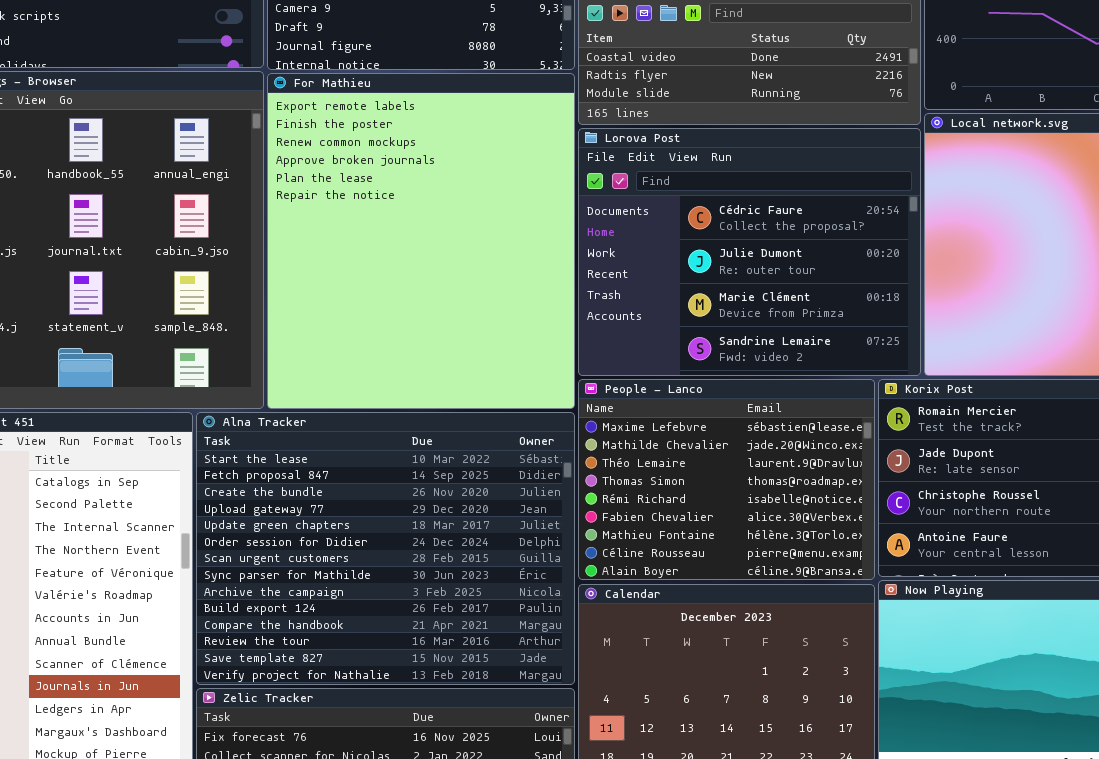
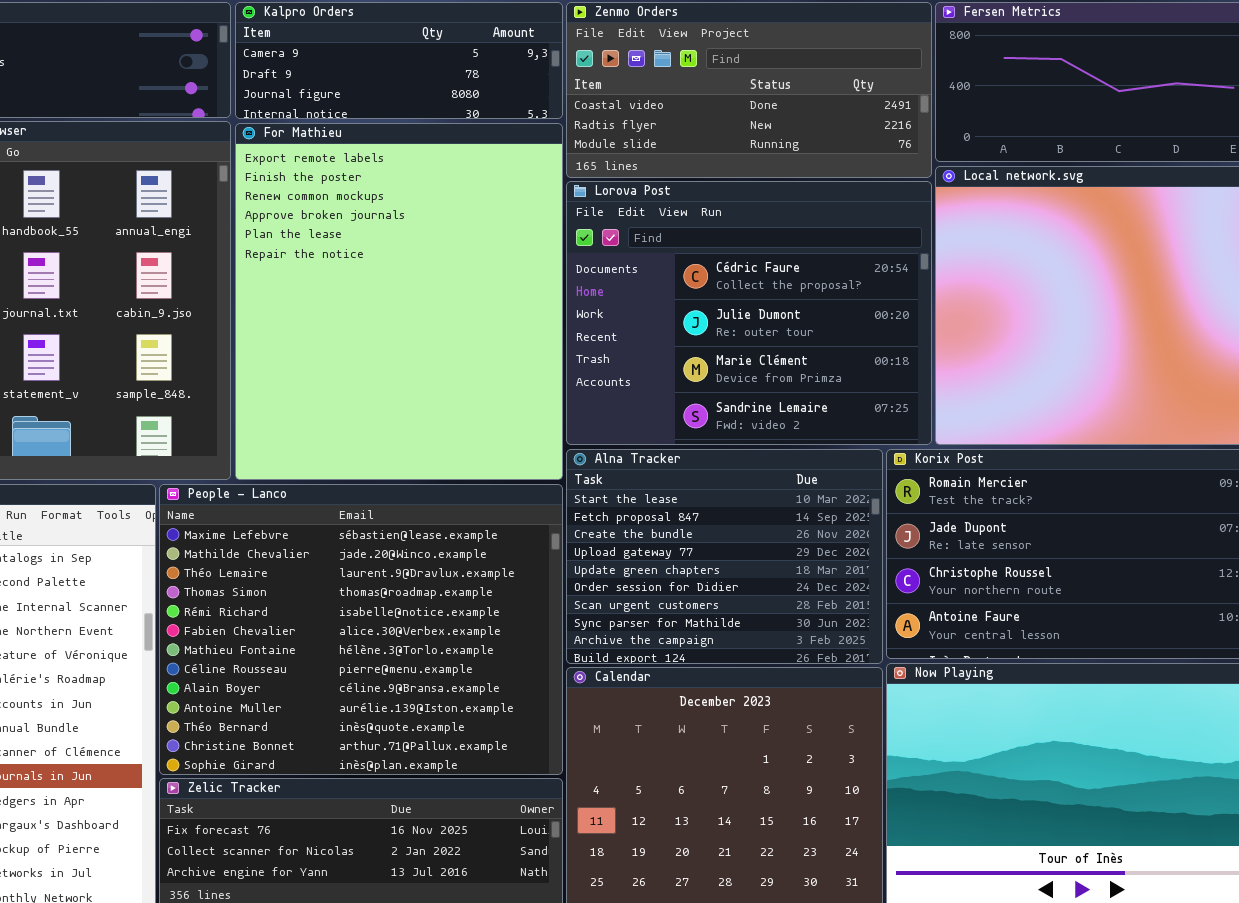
People - Lanco: [578,379,875,580] -> [159,484,563,775], moved, resized
Alna Tracker: [196,412,575,685] -> [566,449,883,664], moved, resized

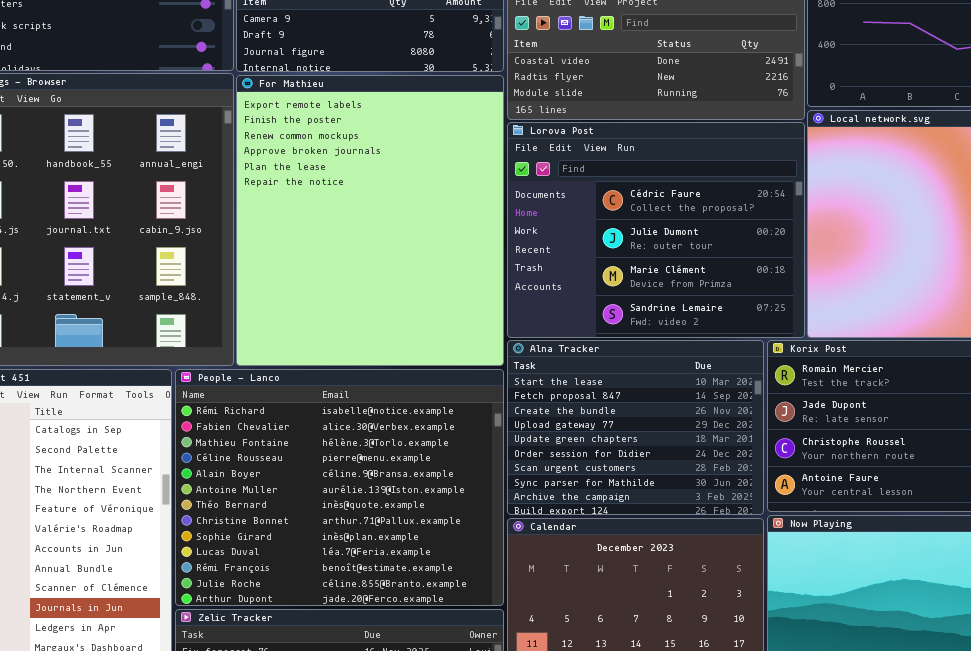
People - Lanco: [159,484,563,775] -> [175,369,504,606], scrolled down 4 rows

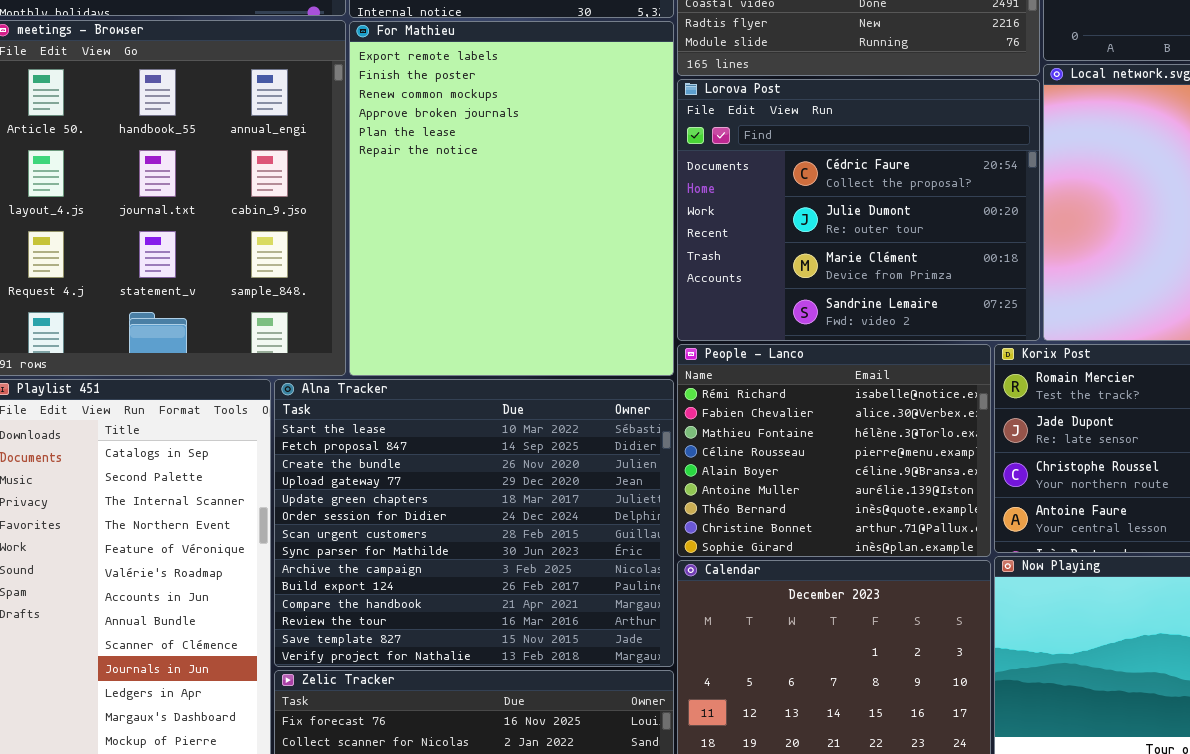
Alna Tracker: [507,340,764,515] -> [274,379,674,667], moved, resized
People - Lanco: [175,369,504,606] -> [677,344,991,557], moved, resized

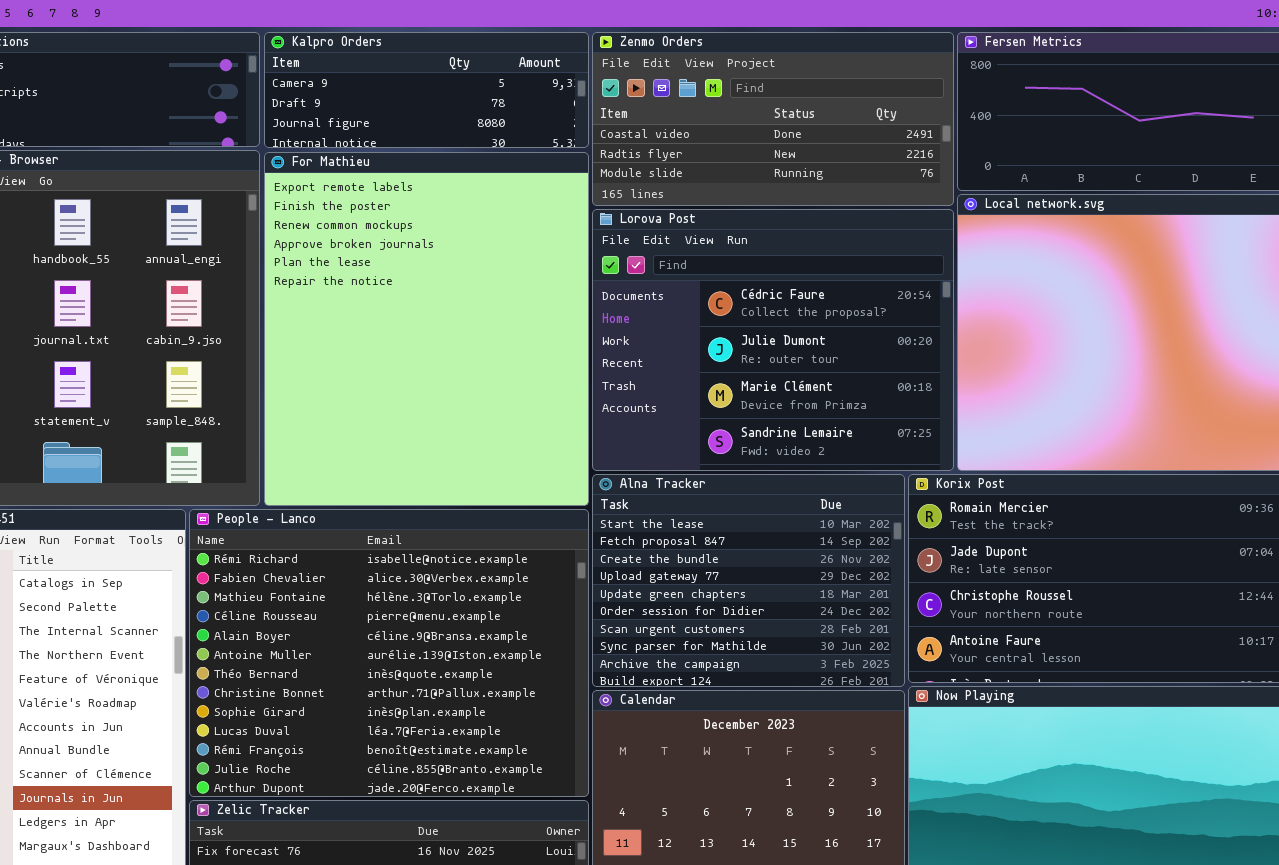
People - Lanco: [677,344,991,557] -> [189,509,589,797], moved, resized
Alna Tracker: [274,379,674,667] -> [592,474,905,687], moved, resized

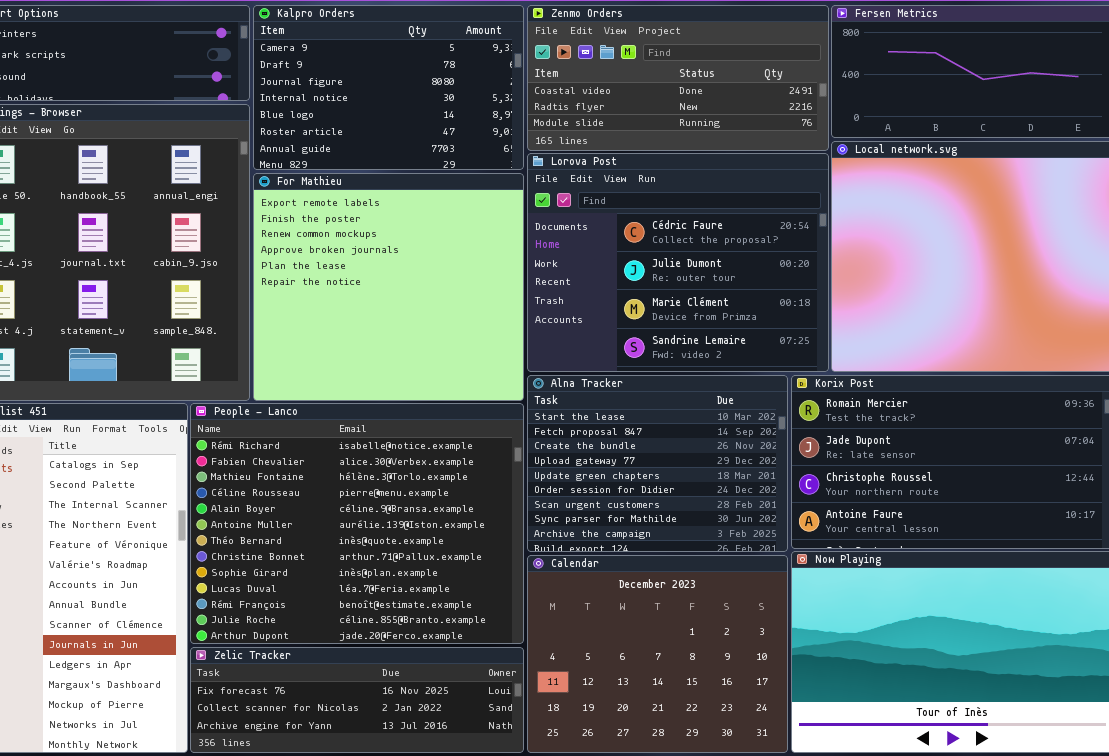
Kalpro Orders: [264,32,589,148] -> [253,5,524,170], resized
For Mathieu: [264,152,589,506] -> [253,173,524,401], resized

